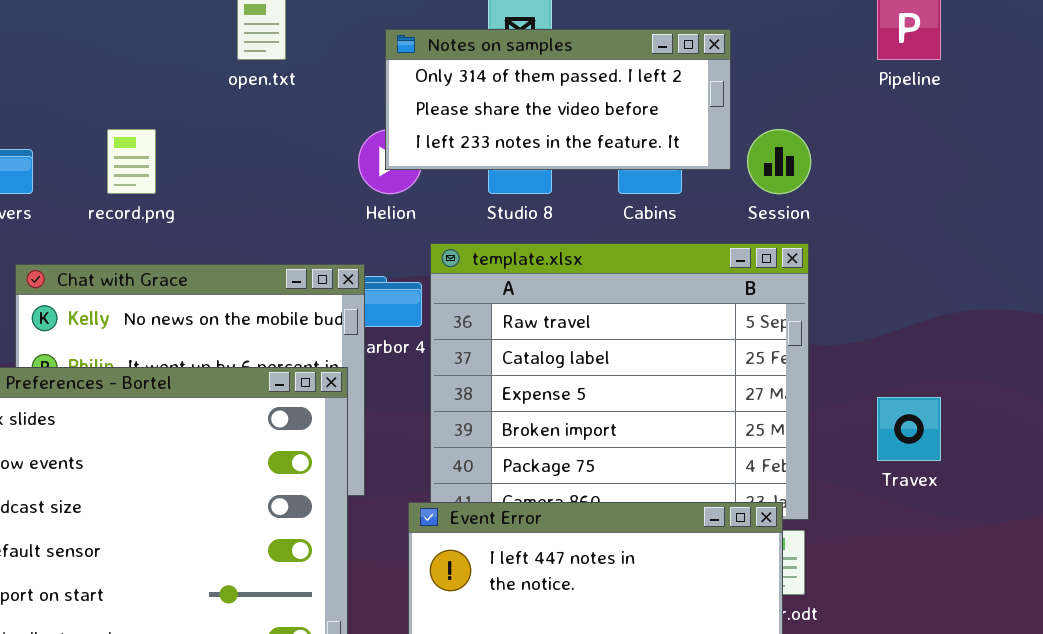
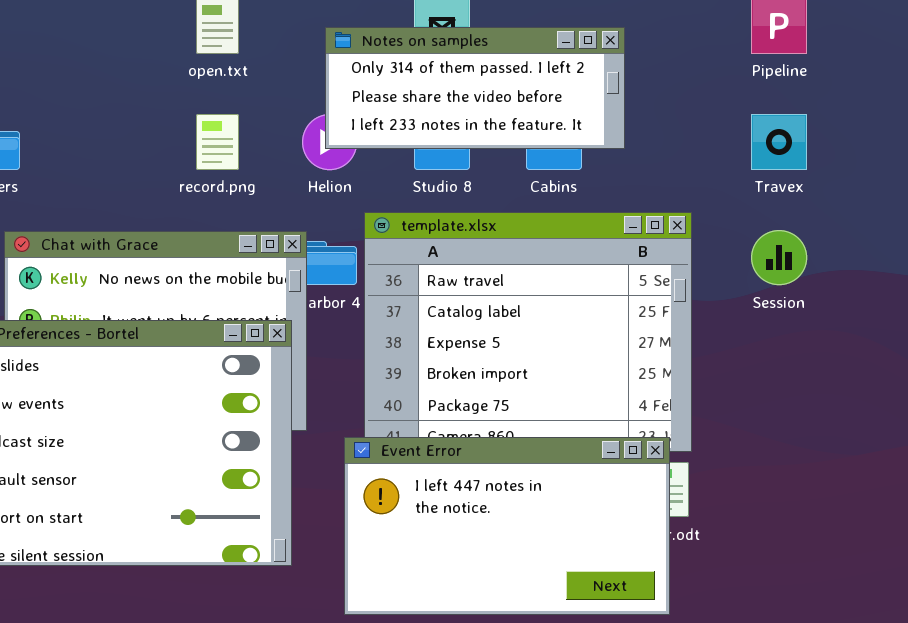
record.png: [107,129,156,194] -> [196,114,239,170], moved
Session: [747,129,811,194] -> [751,230,807,285], moved
Travex: [877,397,941,461] -> [751,114,807,170], moved

